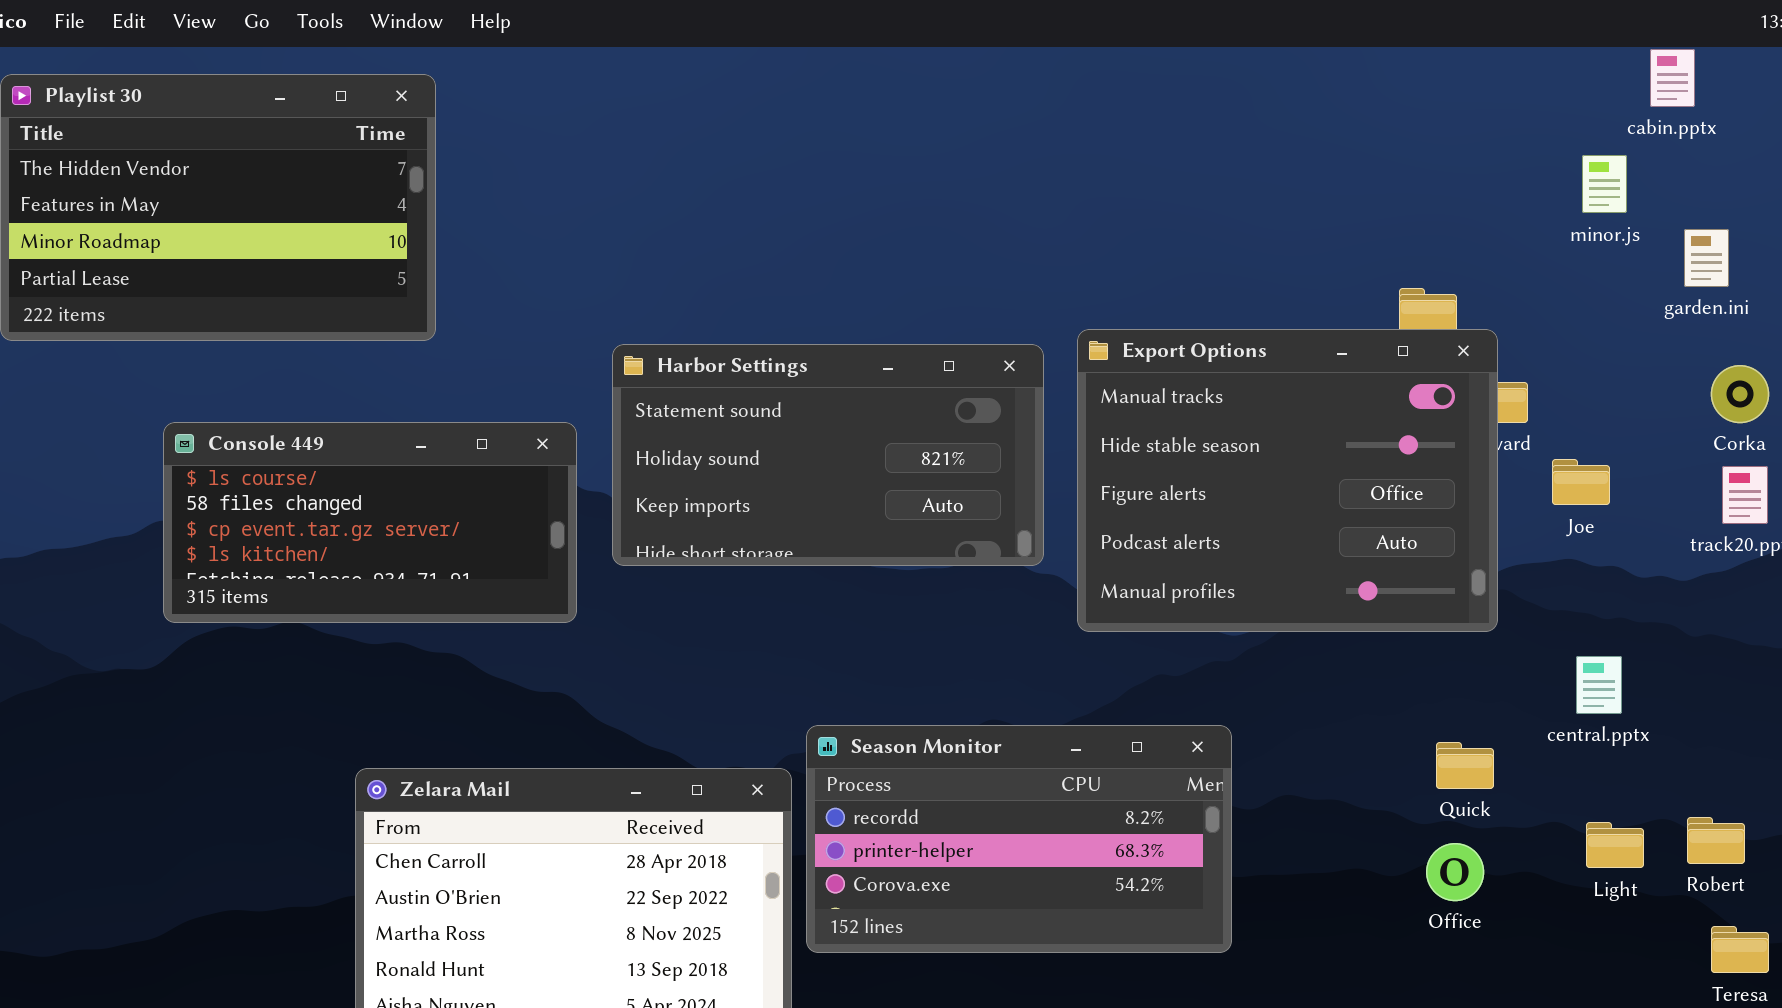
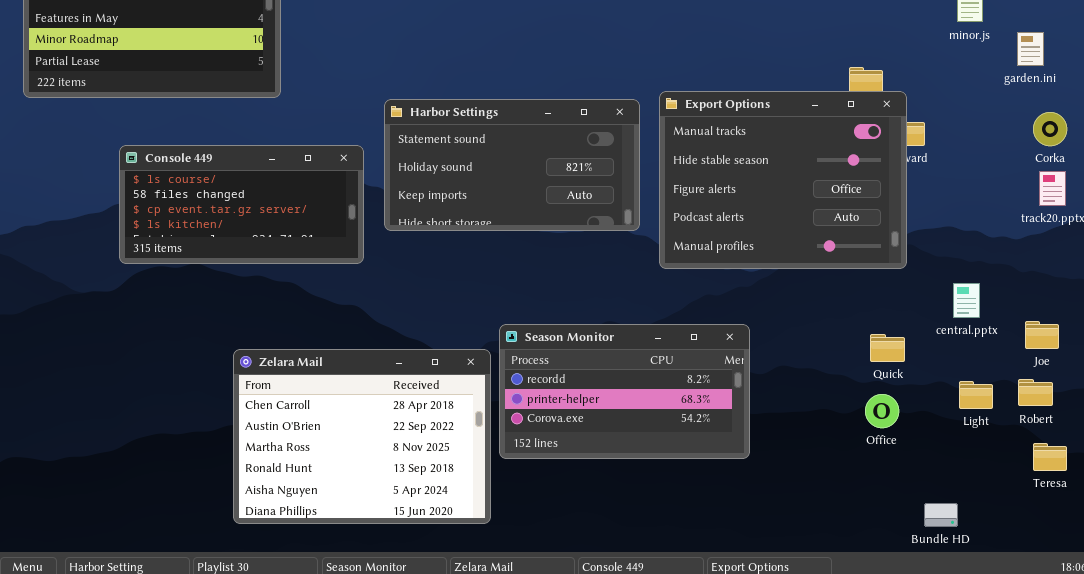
Joe: [1552,459,1610,505] -> [1025,321,1059,349], moved

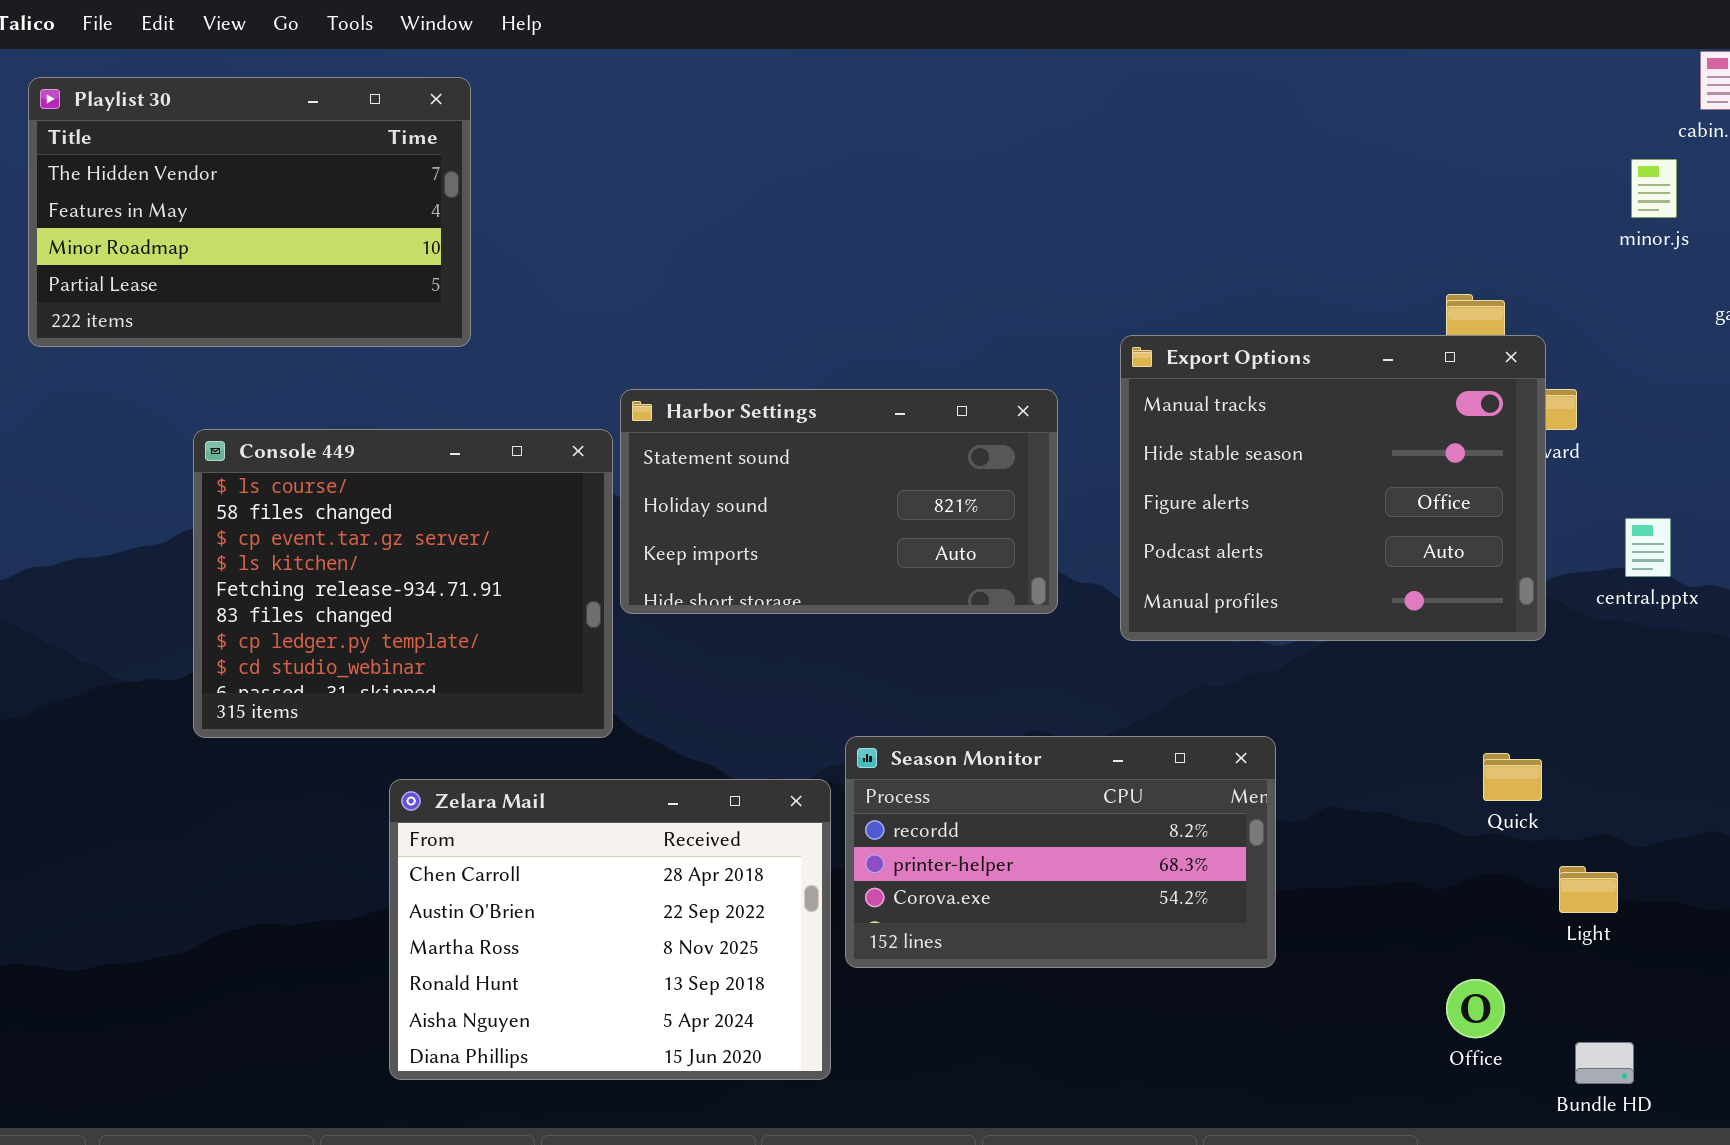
Harbor Settings: [384,99,640,231] -> [620,389,1058,614], moved
Console 449: [119,145,364,264] -> [193,429,613,738], resized
central.pptx: [953,283,980,318] -> [1625,518,1671,577], moved
Light: [959,381,993,409] -> [1559,866,1618,913], moved
Office: [865,394,899,428] -> [1446,979,1505,1038], moved

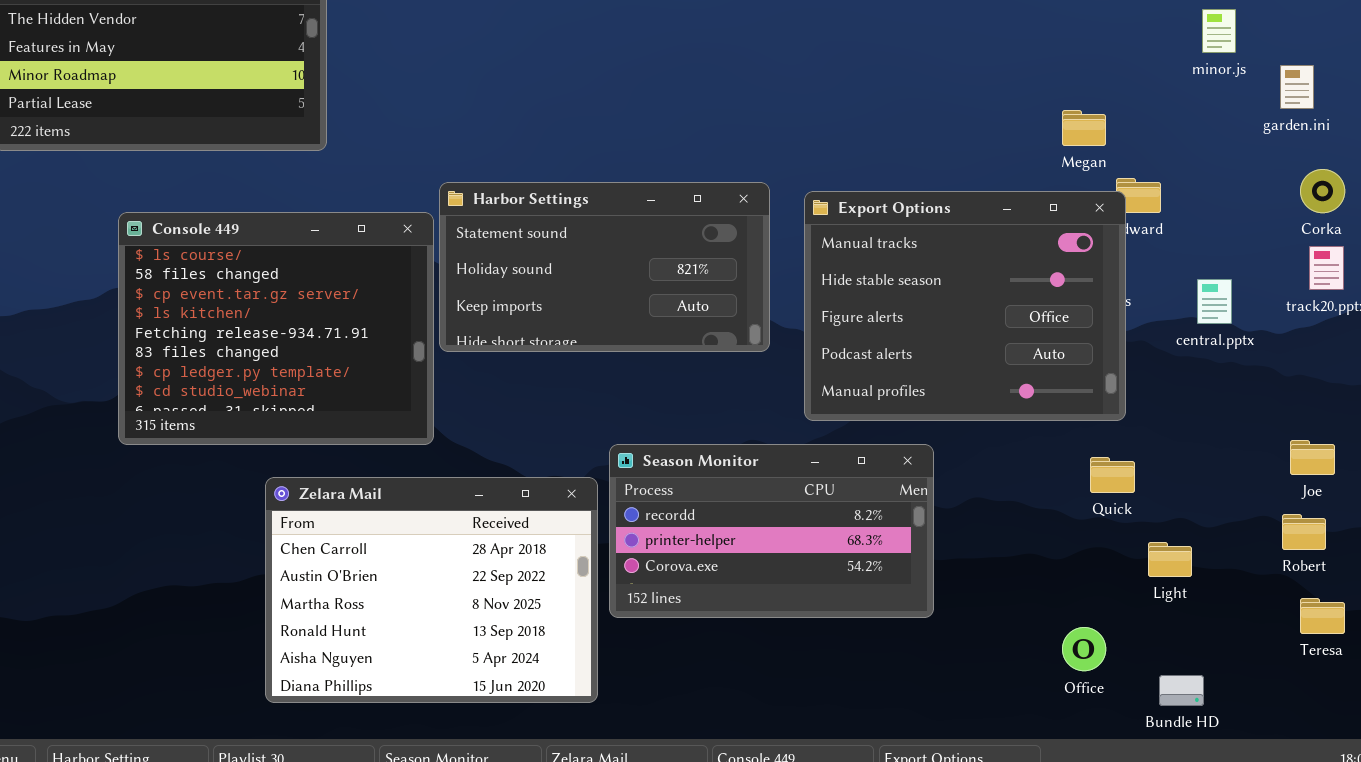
Export Options: [1120,335,1546,641] -> [804,191,1126,421], moved

